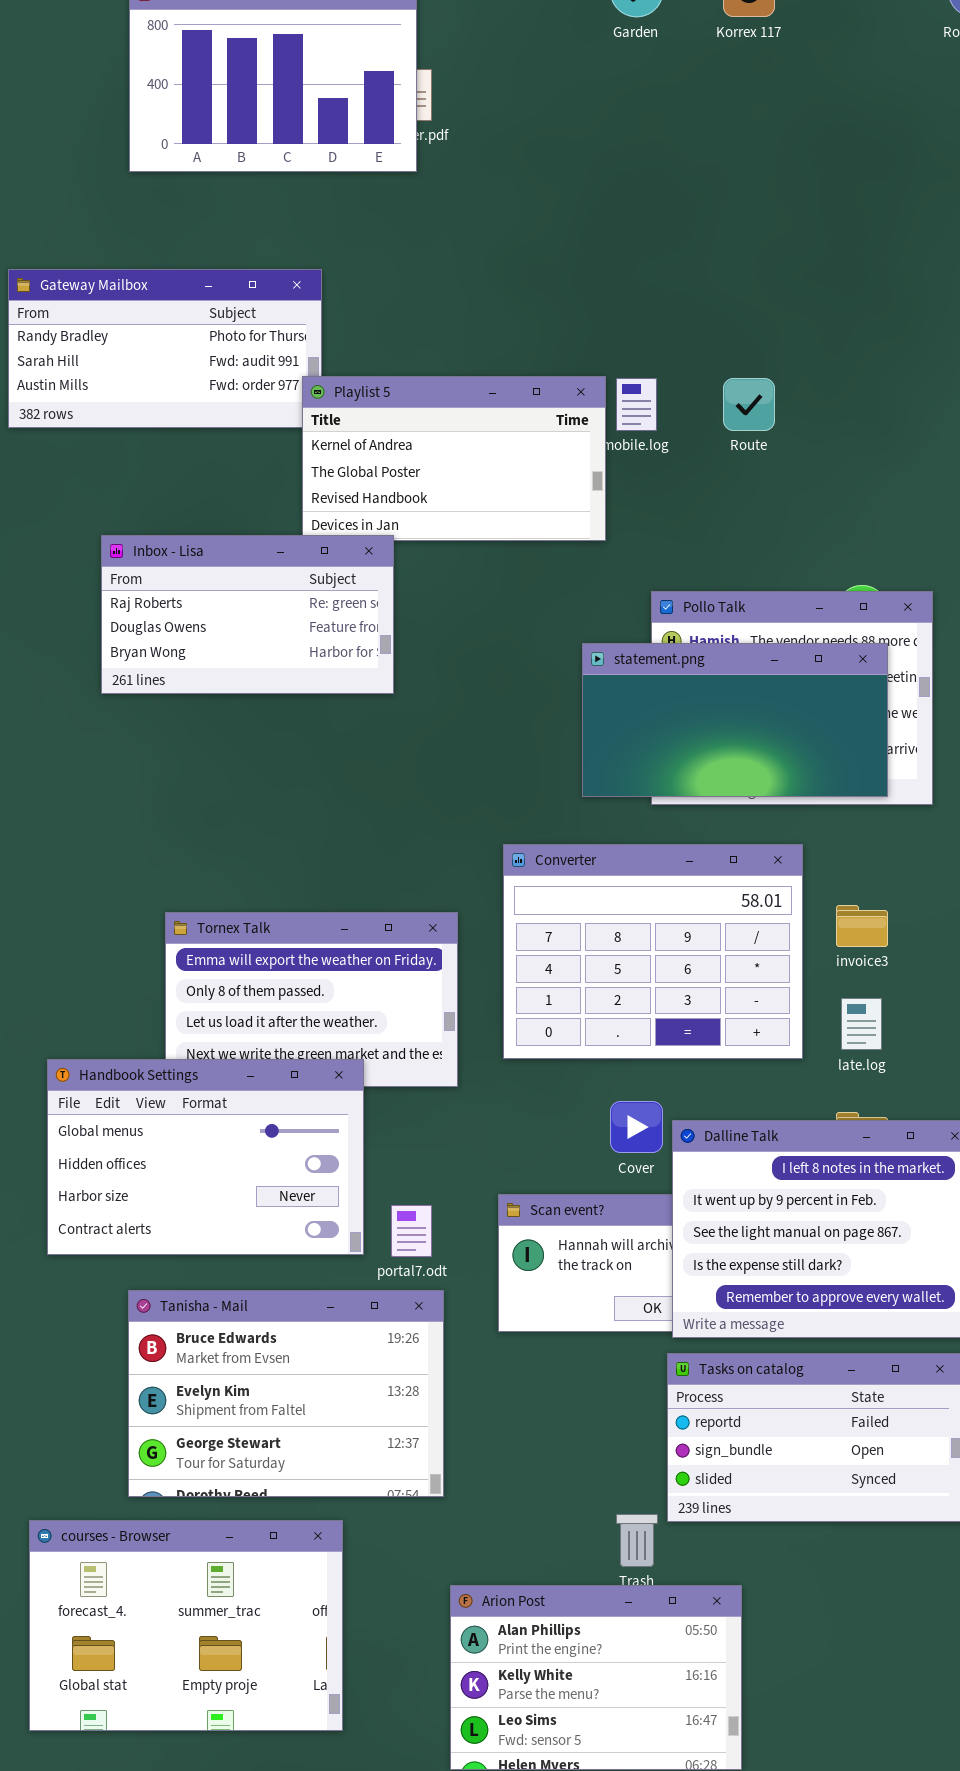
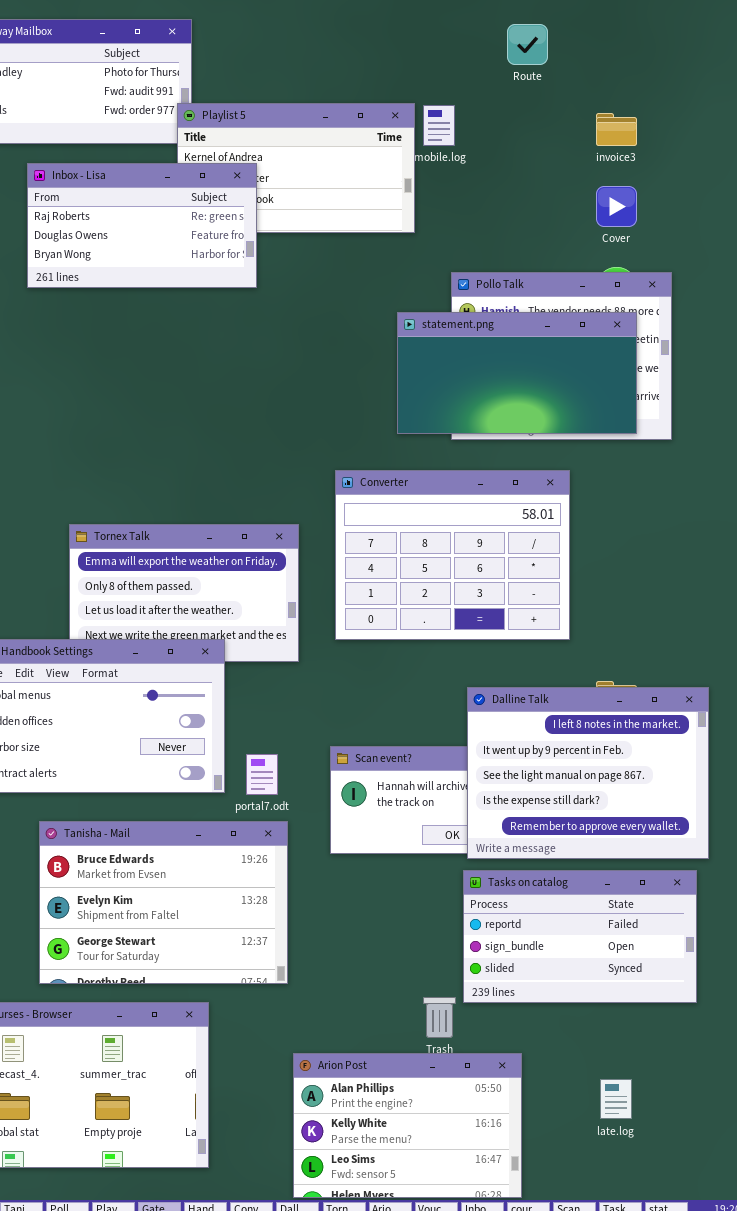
Route: [723,378,775,431] -> [507,24,548,65], moved
Inbox - Lisa: [101,535,394,694] -> [27,163,257,288], moved
invoice3: [836,905,888,947] -> [596,113,637,146], moved
late.log: [841,998,882,1050] -> [600,1079,632,1119], moved
Cover: [610,1101,663,1153] -> [596,186,637,227], moved

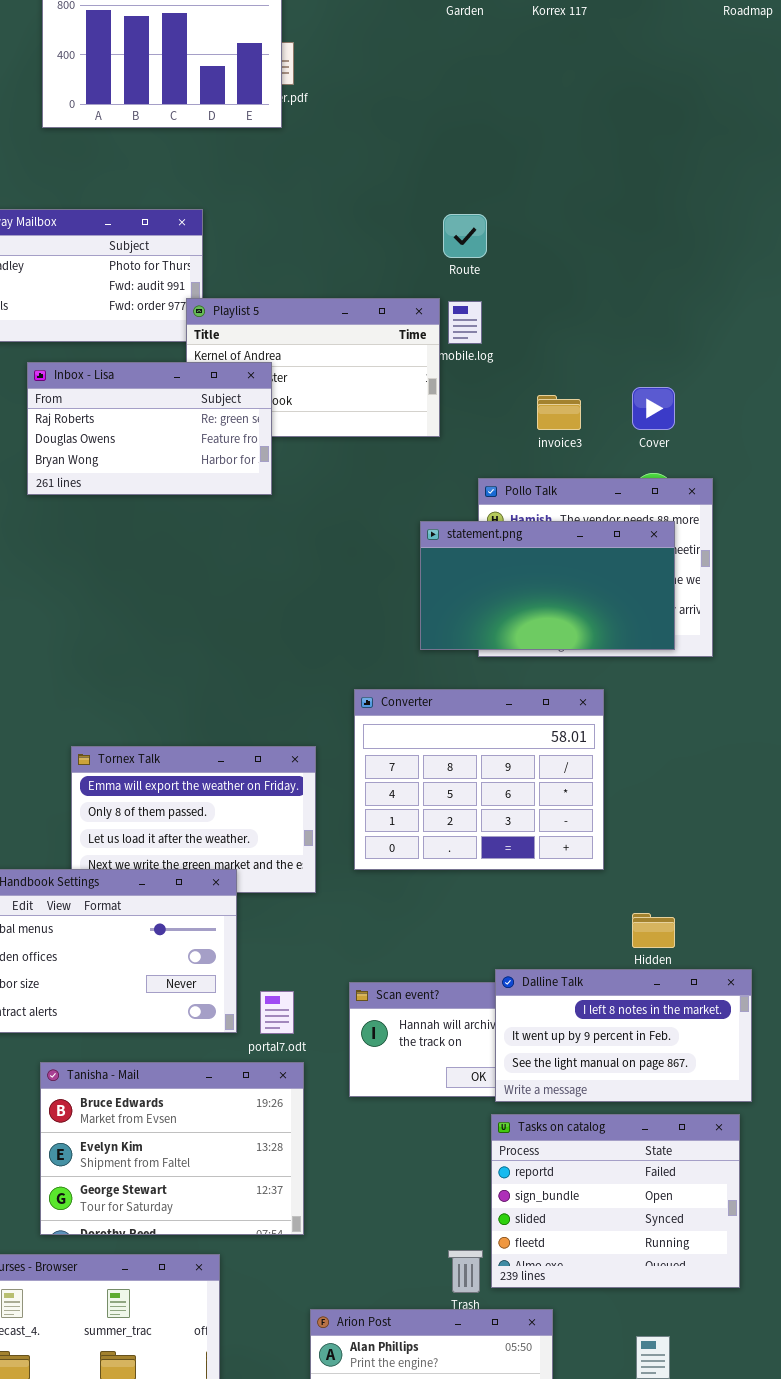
Route: [507,24,548,65] -> [443,214,487,258], moved
invoice3: [596,113,637,146] -> [537,395,581,430], moved
Dalline Talk: [467,687,709,859] -> [495,969,752,1102], resized
Tasks on catalog: [463,870,697,1003] -> [491,1114,740,1288], resized

